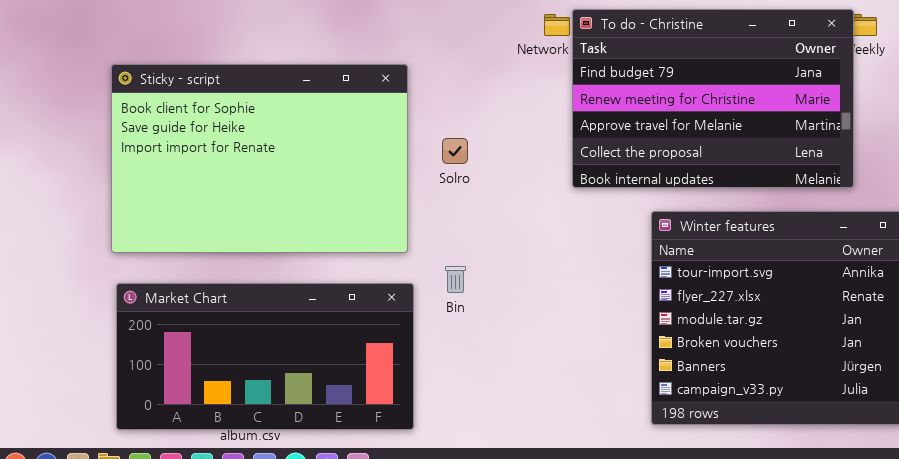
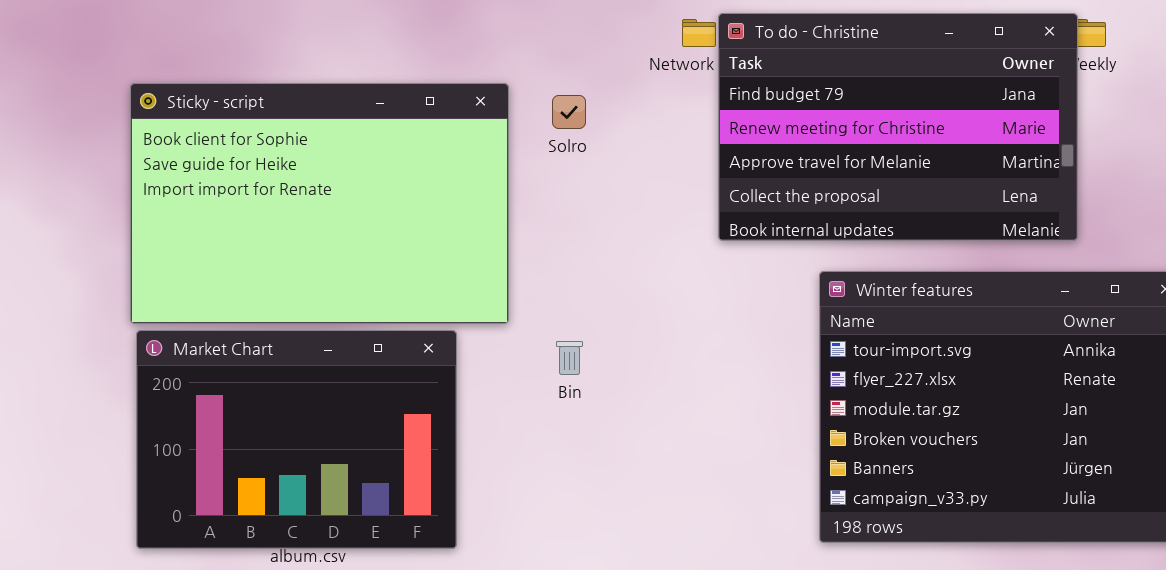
Solro: [442,138,468,164] -> [552,95,586,129], moved
Market Chart: [116,283,414,430] -> [136,330,457,549], resized

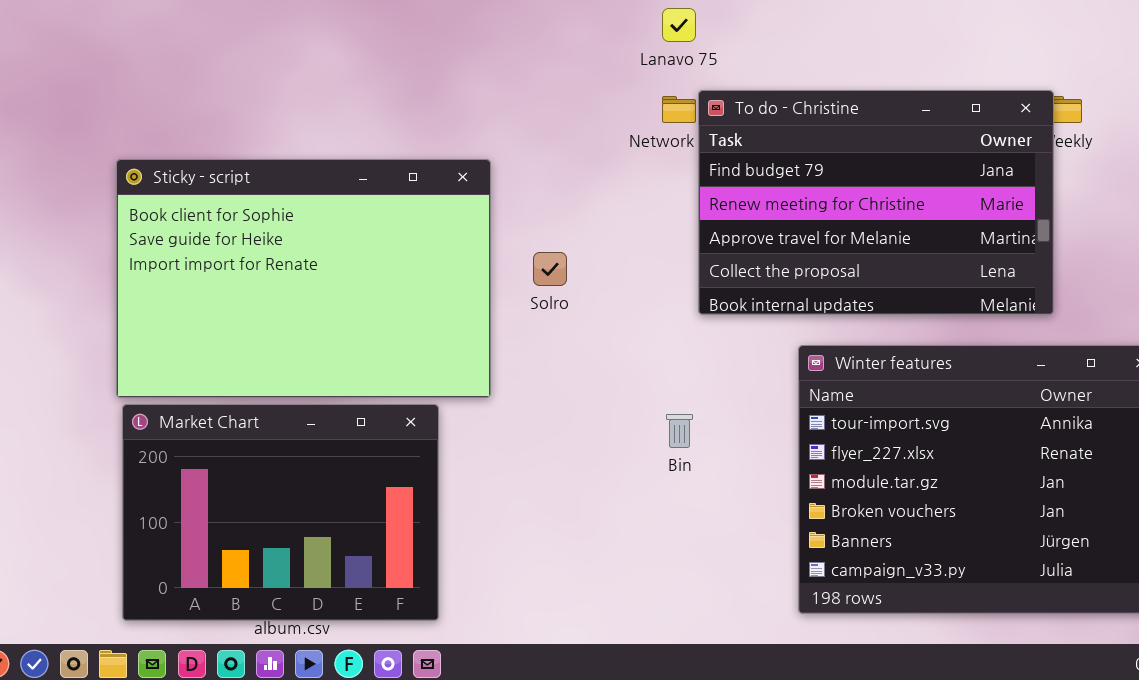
Solro: [552,95,586,129] -> [533,252,567,286], moved
Bin: [556,341,583,375] -> [666,414,693,448], moved

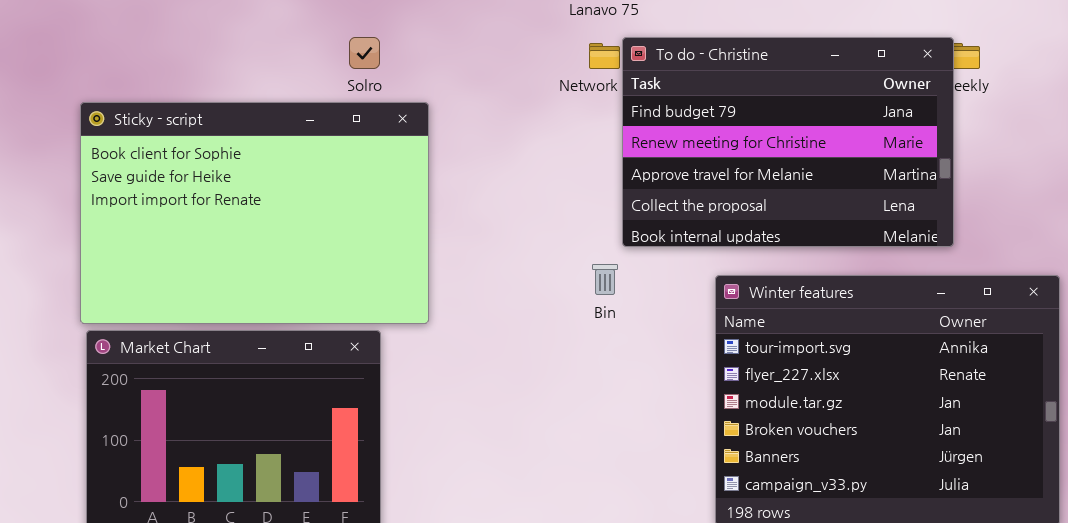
Solro: [533,252,567,286] -> [349,37,380,69], moved
Bin: [666,414,693,448] -> [592,264,618,295], moved

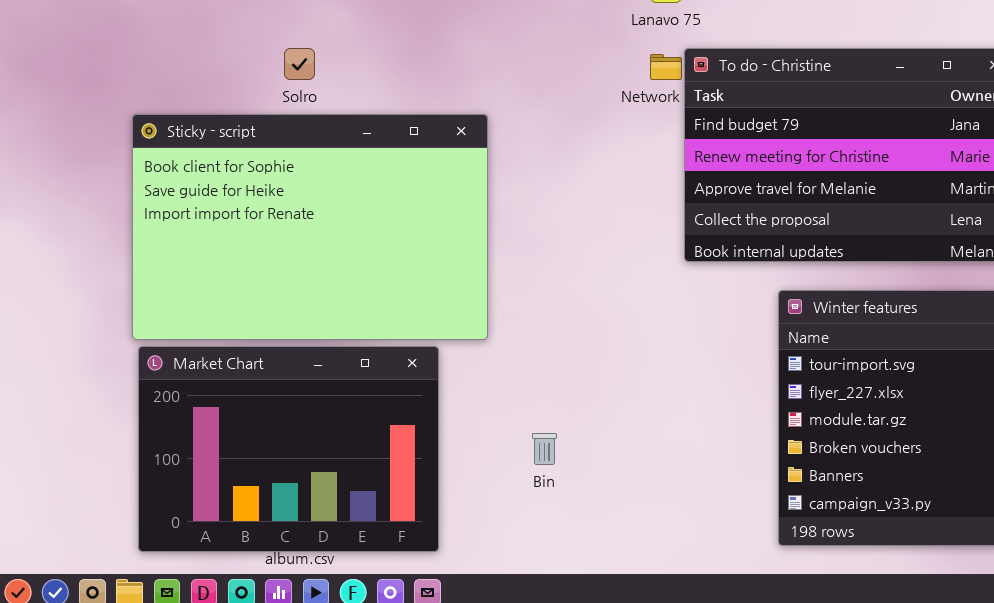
Solro: [349,37,380,69] -> [284,48,315,80], moved
Bin: [592,264,618,295] -> [532,433,557,465], moved

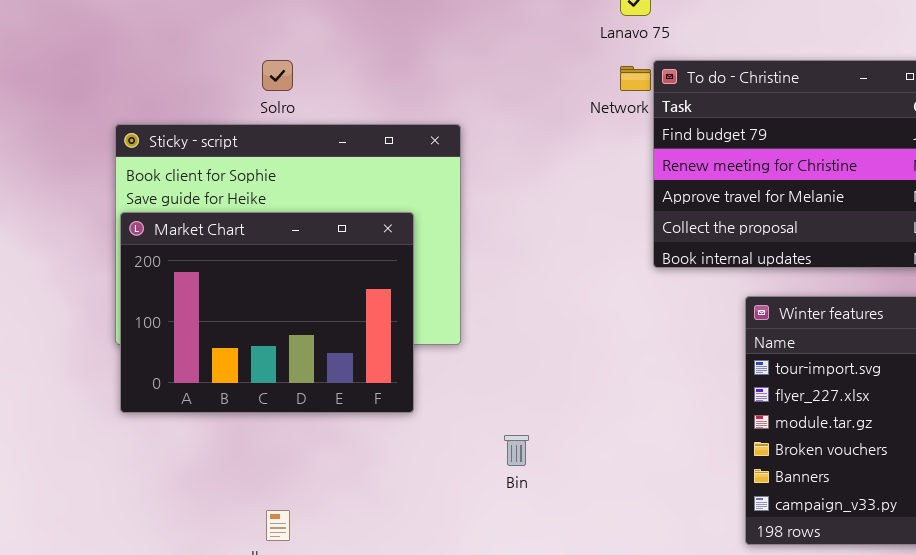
Market Chart: [138,346,439,552] -> [120,212,414,413], moved

